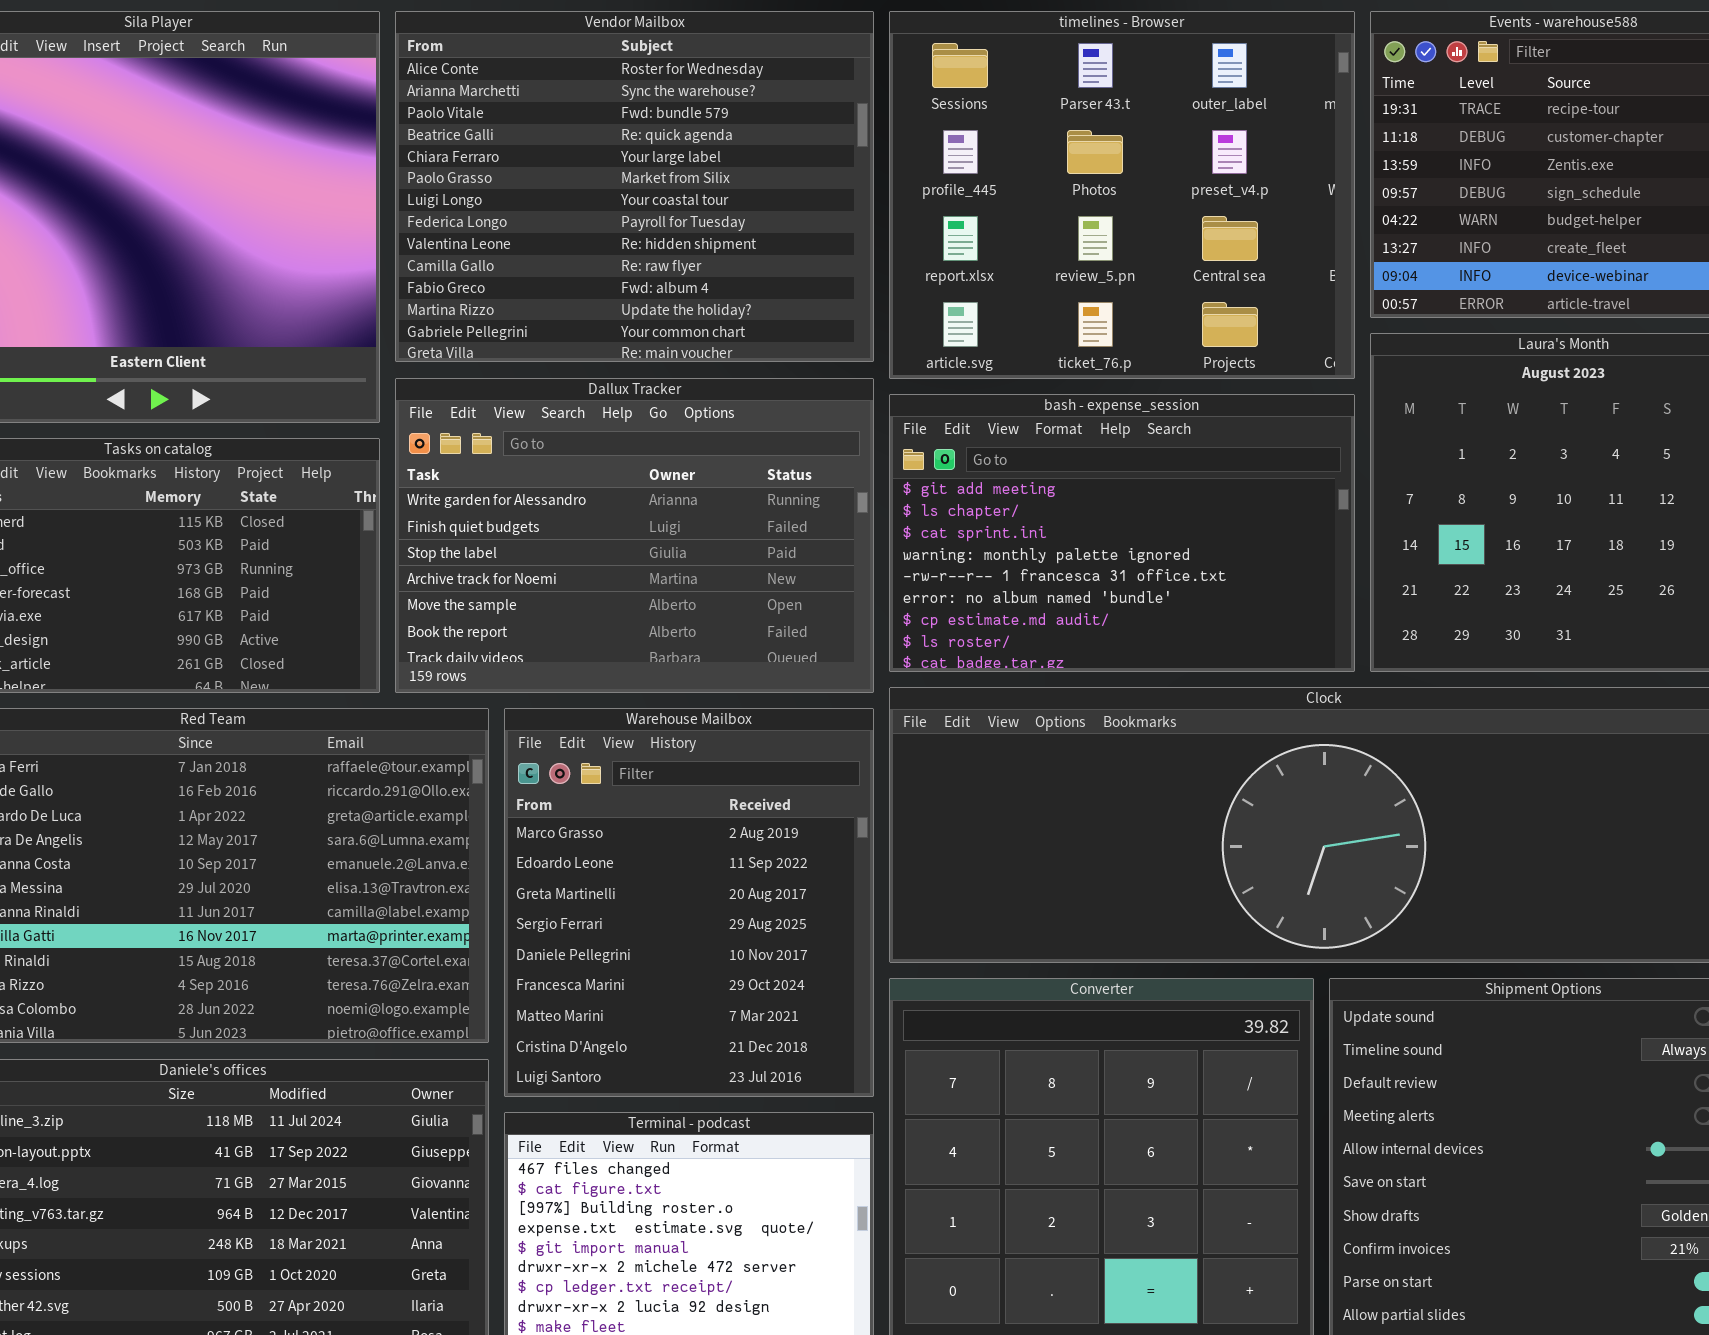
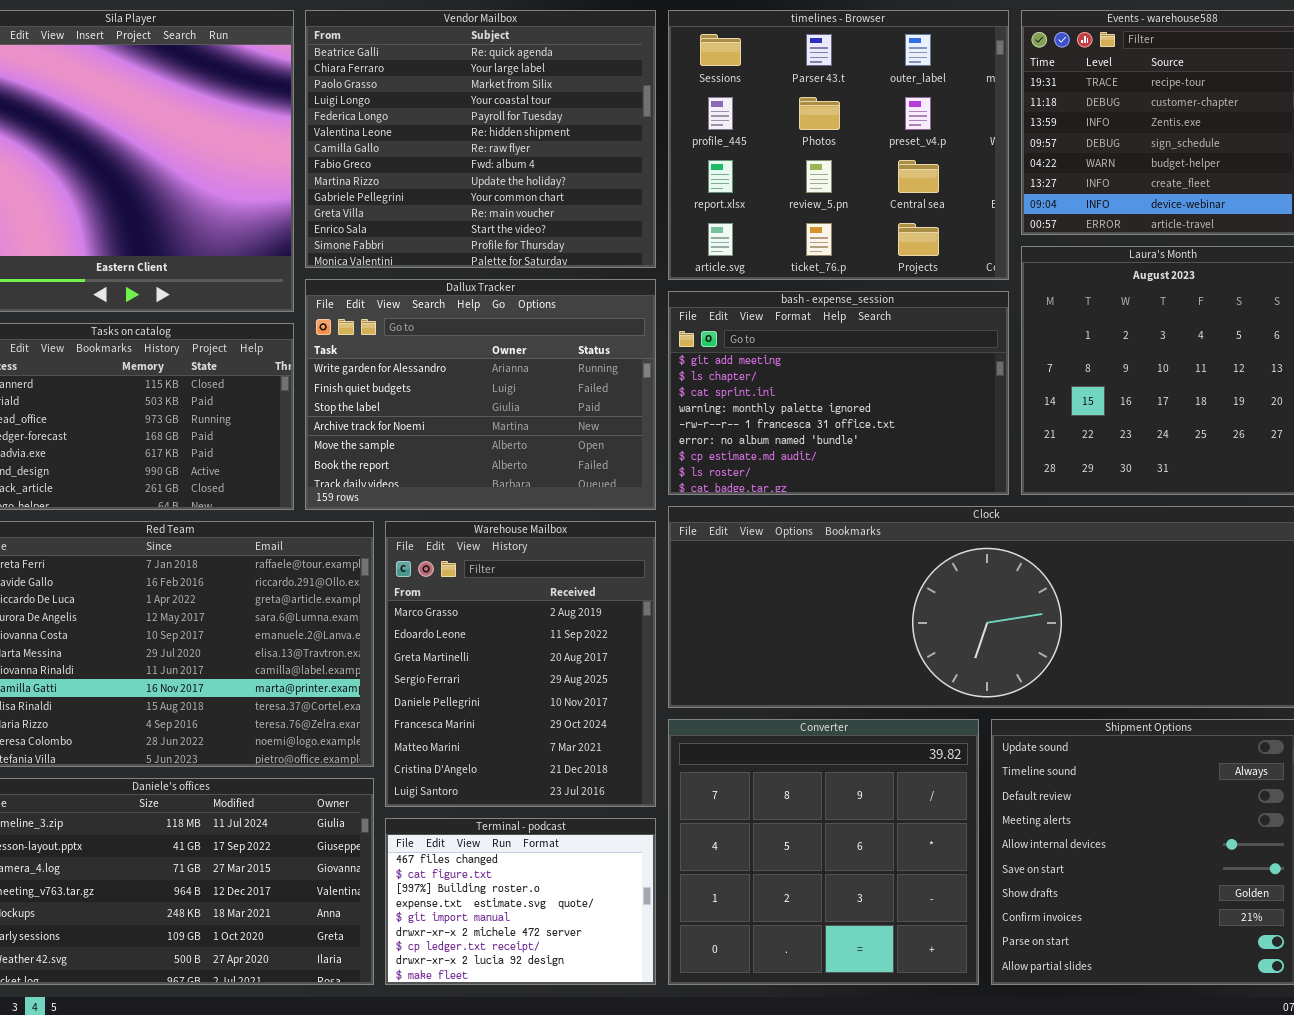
Vendor Mailbox: [395,11,874,362] -> [305,10,656,268], scrolled down 3 rows

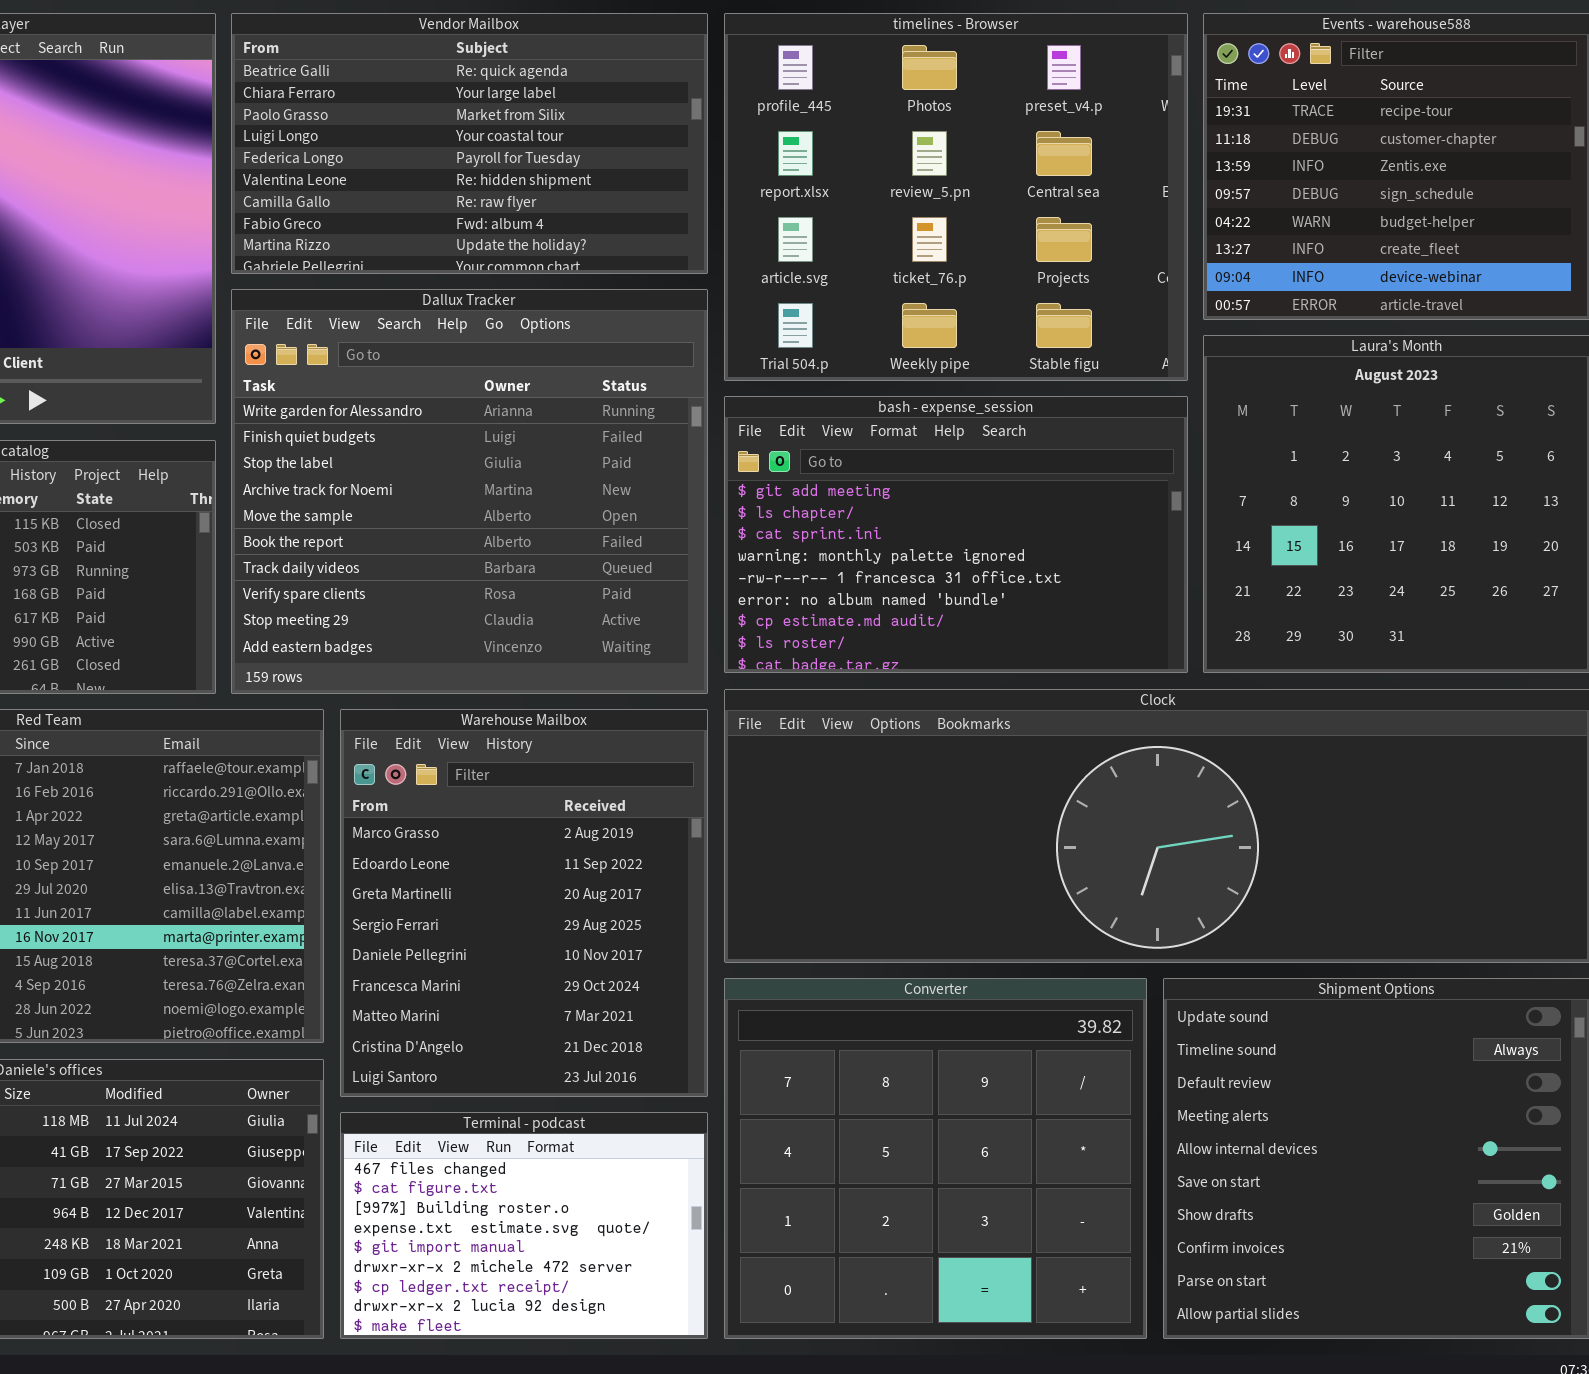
Vendor Mailbox: [305,10,656,268] -> [231,13,708,274], resized
timelines - Browser: [668,10,1009,280] -> [724,13,1188,381], scrolled down 1 row
Dallux Tracker: [305,279,656,510] -> [231,289,708,694], resized

